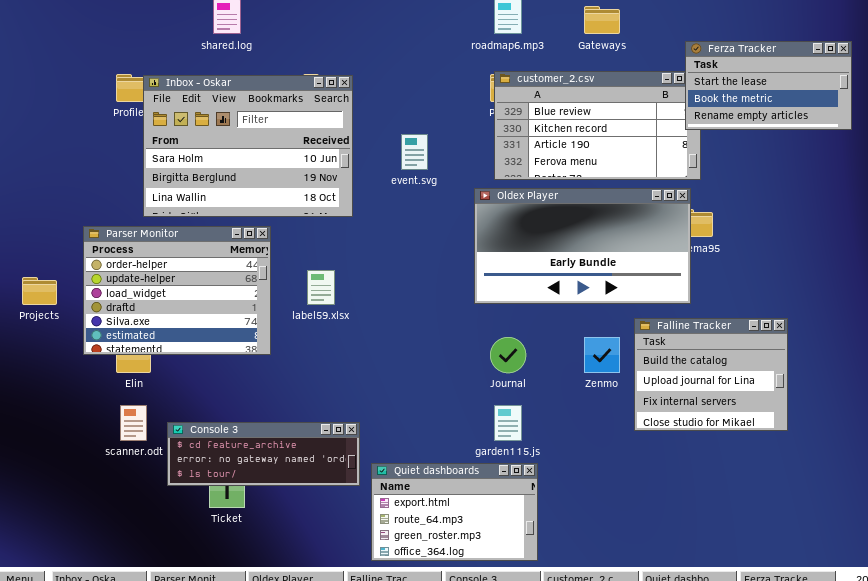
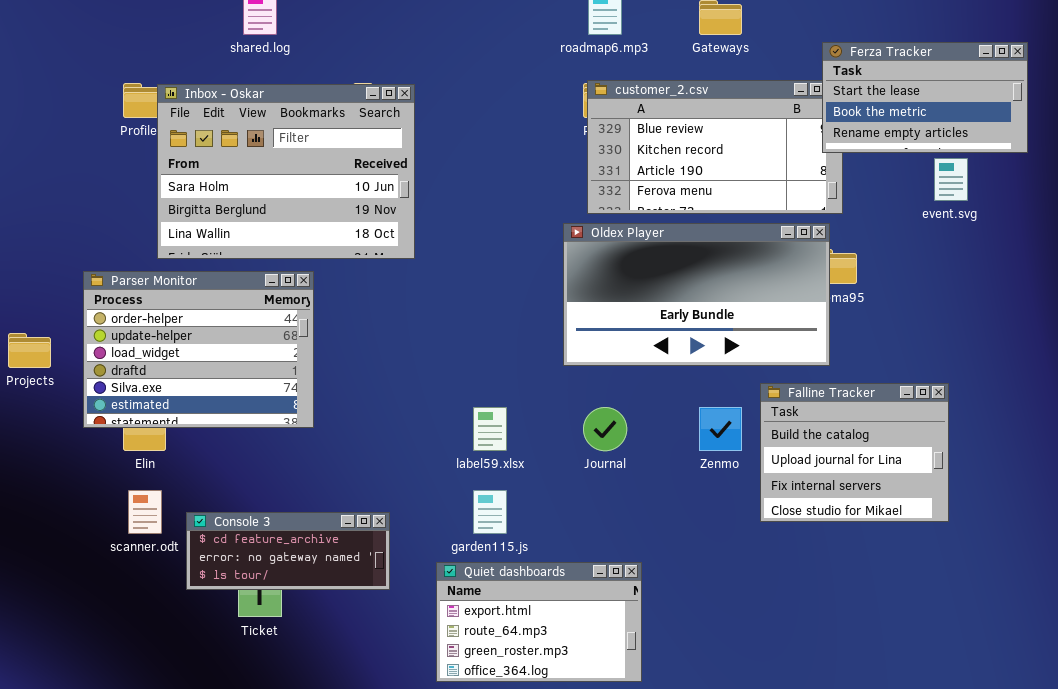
event.svg: [401,134,428,170] -> [934,158,968,201], moved
label59.xlsx: [307,270,335,305] -> [473,407,507,451], moved
garden115.js: [494,405,522,441] -> [473,490,507,534], moved
Console 3: [167,422,360,486] -> [186,512,390,590], resized

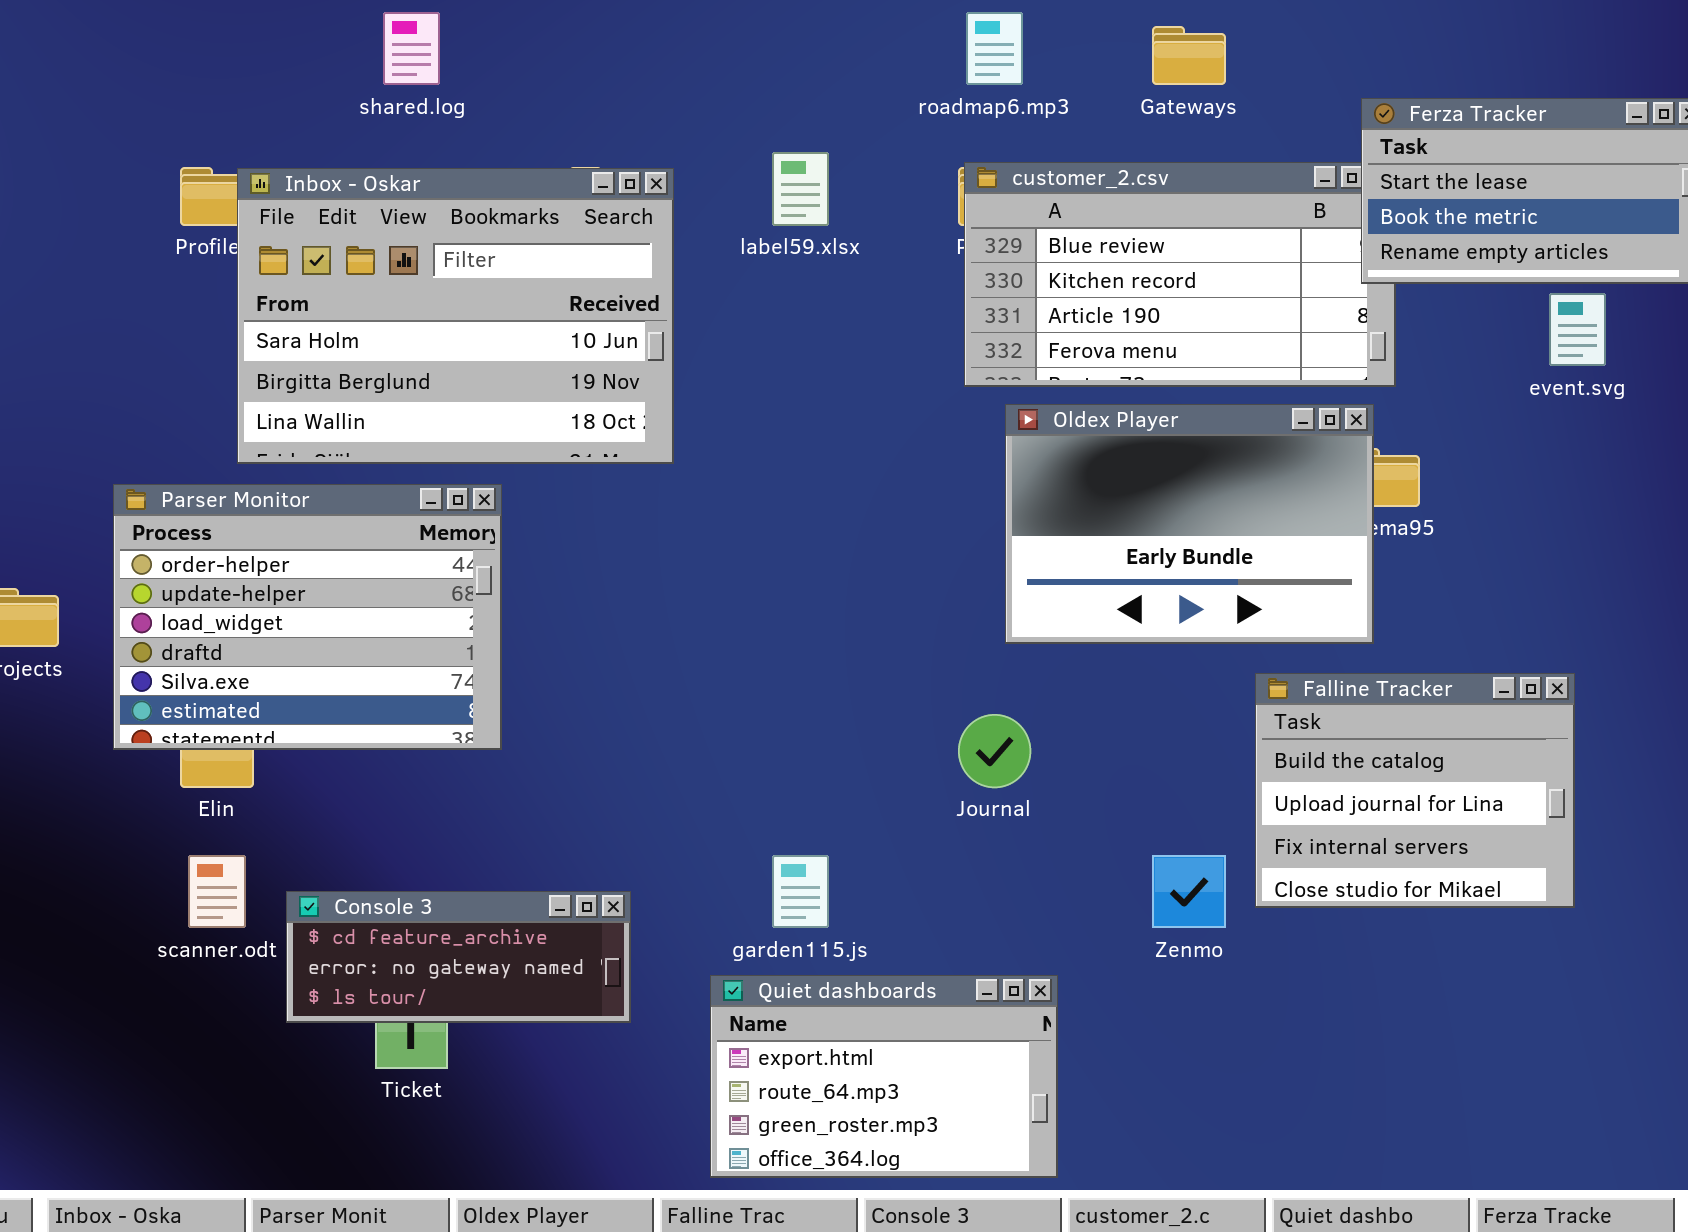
Oldex Player: [563,223,830,366] -> [1005,404,1374,644], resized
label59.xlsx: [473,407,507,451] -> [772,152,829,226], moved
Zenmo: [699,407,742,451] -> [1152,855,1226,928], moved

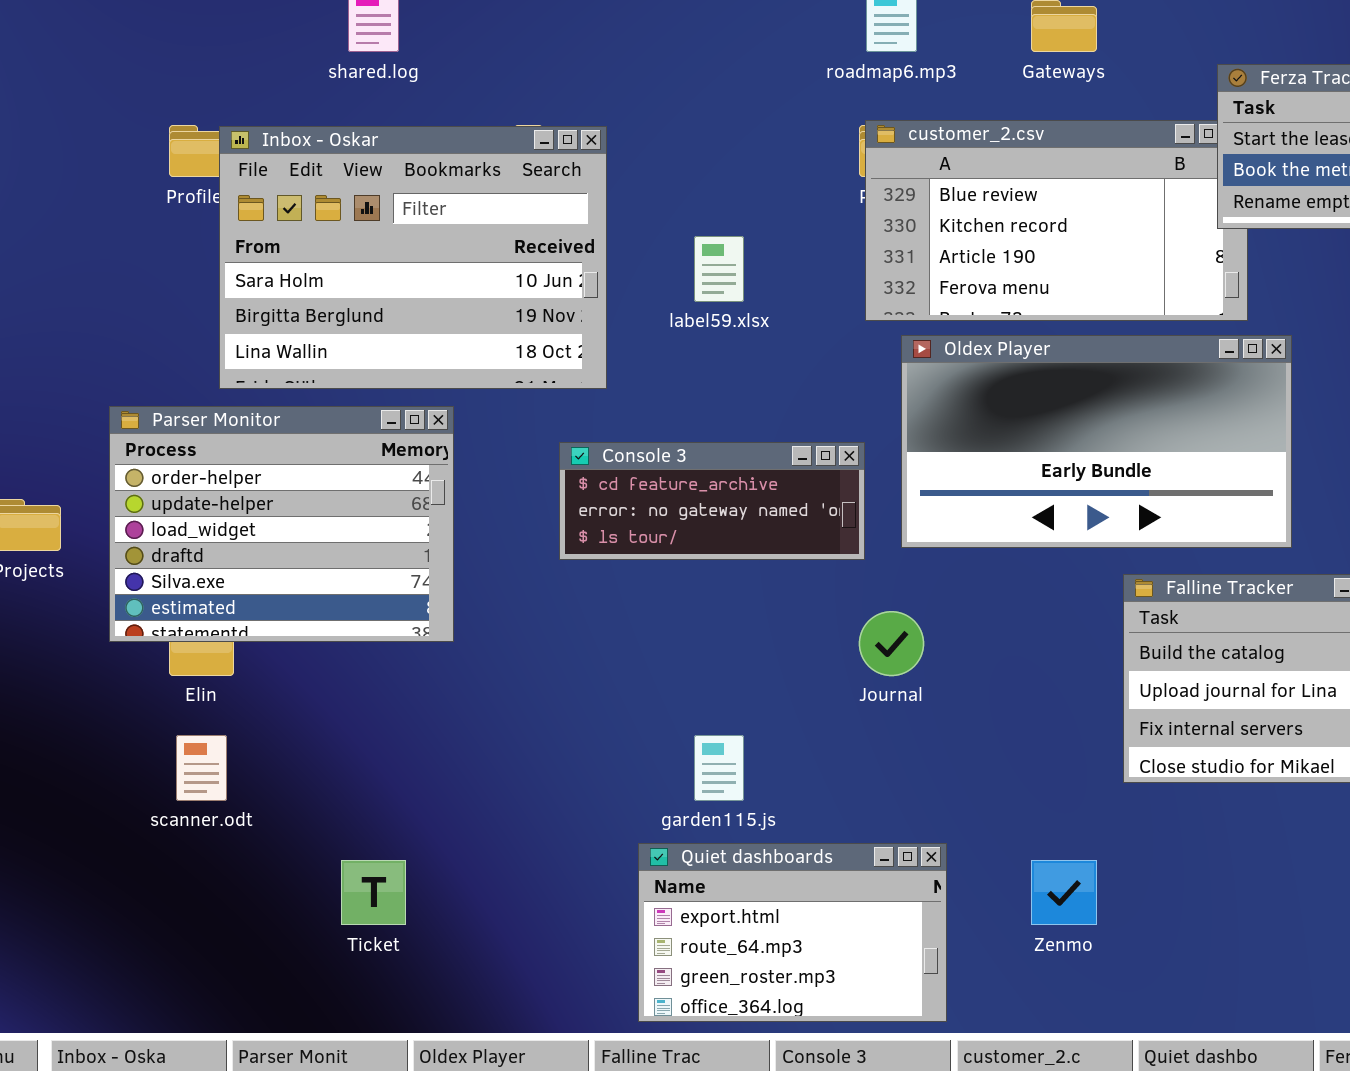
label59.xlsx: [772,152,829,226] -> [694,236,744,302], moved
Oldex Player: [1005,404,1374,644] -> [901,335,1292,548], resized
Zenmo: [1152,855,1226,928] -> [1031,860,1097,925], moved
Console 3: [286,891,631,1023] -> [559,442,865,560], moved

